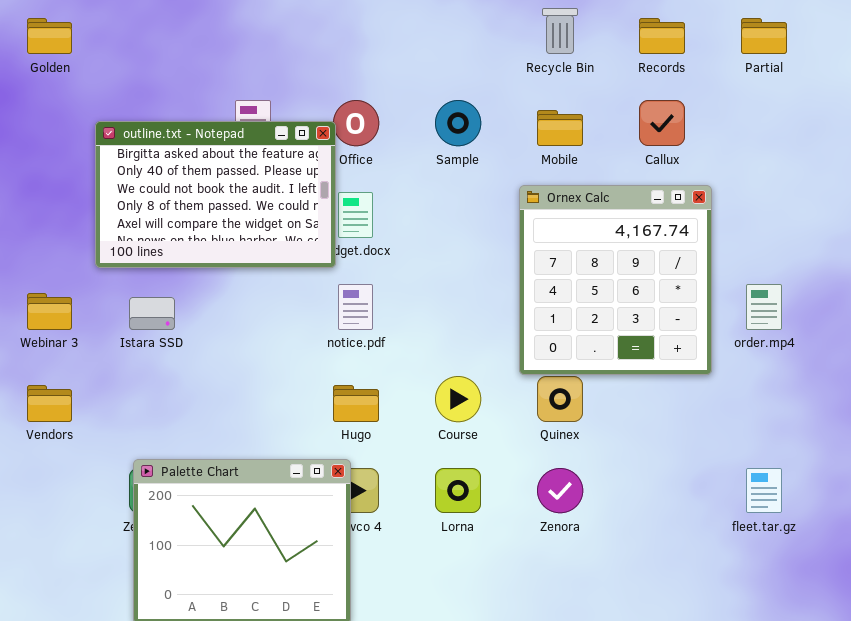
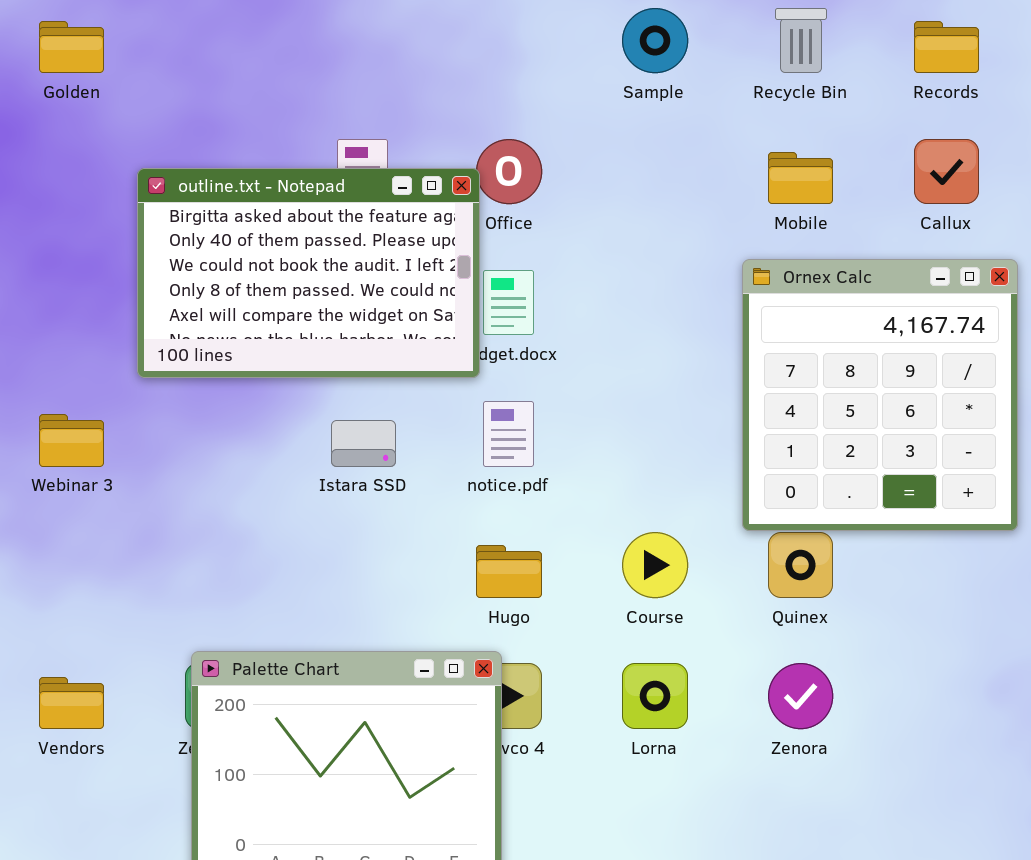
Sample: [435,100,481,146] -> [622,8,688,73], moved
Istara SSD: [129,297,175,330] -> [331,420,396,467], moved
Vendors: [27,385,72,422] -> [39,677,104,729], moved

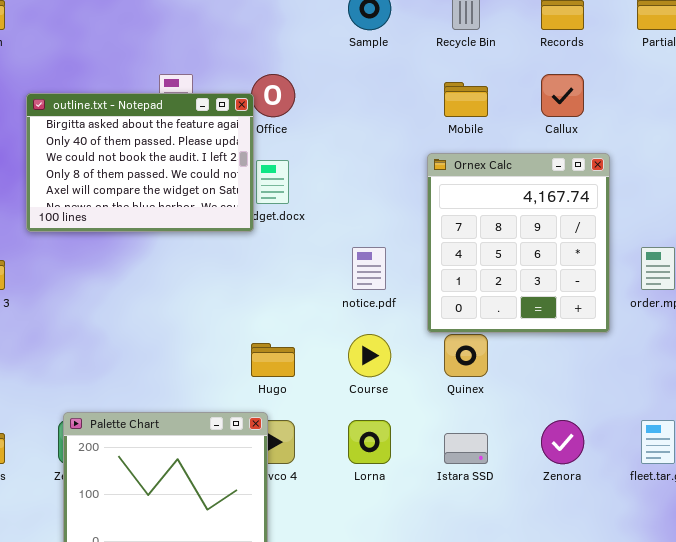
notice.pdf: [483,401,534,467] -> [352,247,386,290], moved
Istara SSD: [331,420,396,467] -> [444,433,488,464], moved
Zenora: [768,663,833,729] -> [541,420,584,464], moved

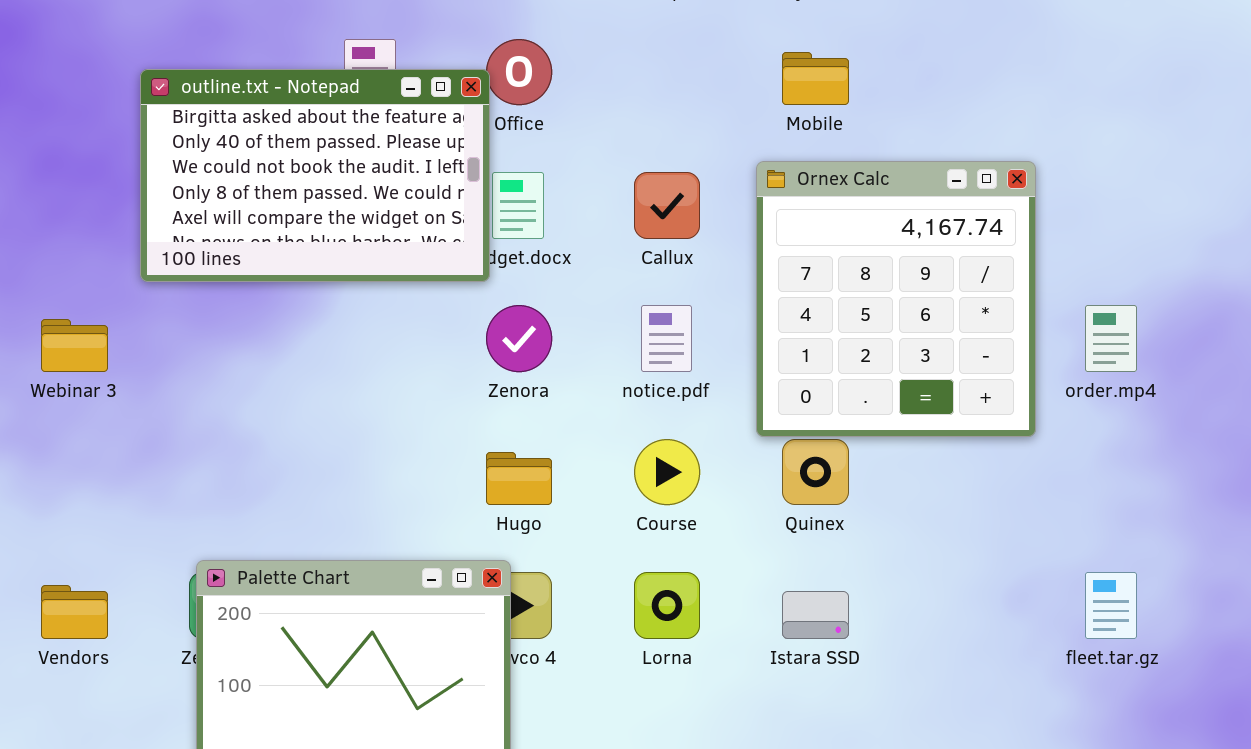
Callux: [541,74,584,117] -> [634,172,700,239], moved
Zenora: [541,420,584,464] -> [486,305,552,372], moved

